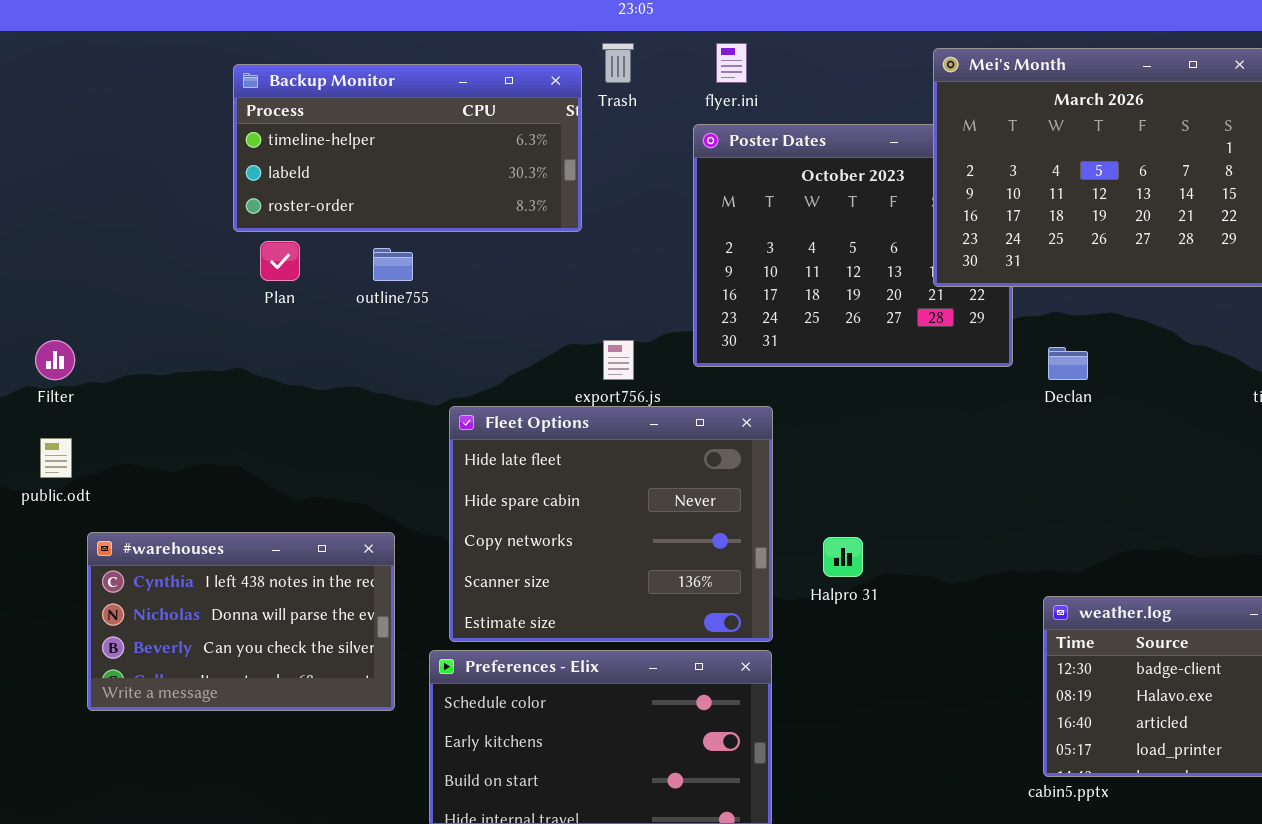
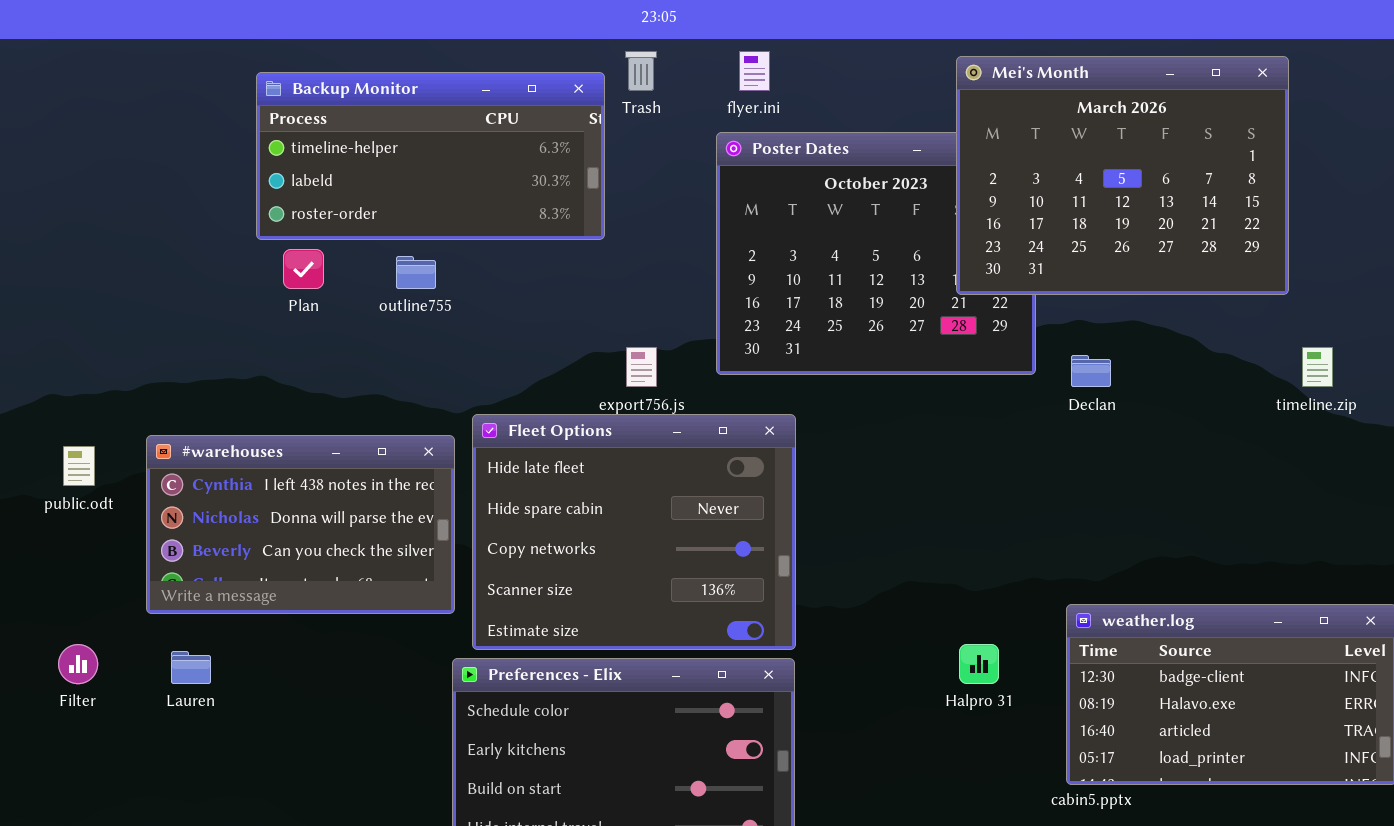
Filter: [35,340,75,380] -> [58,644,98,684], moved
#warehouses: [87,532,395,711] -> [146,435,455,614], moved
Halpro 31: [823,537,863,577] -> [959,644,999,684], moved

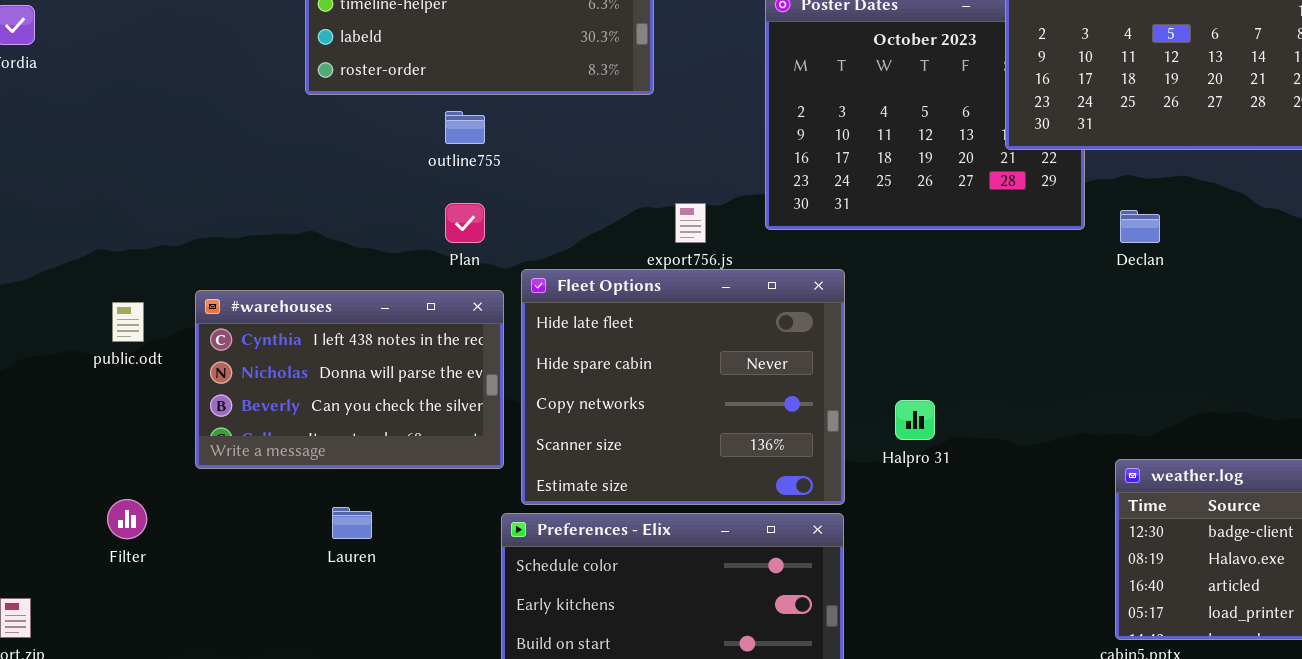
Plan: [283,249,324,289] -> [445,203,485,243], moved
Halpro 31: [959,644,999,684] -> [895,400,935,440], moved
Lauren: [171,651,211,684] -> [332,507,372,539], moved

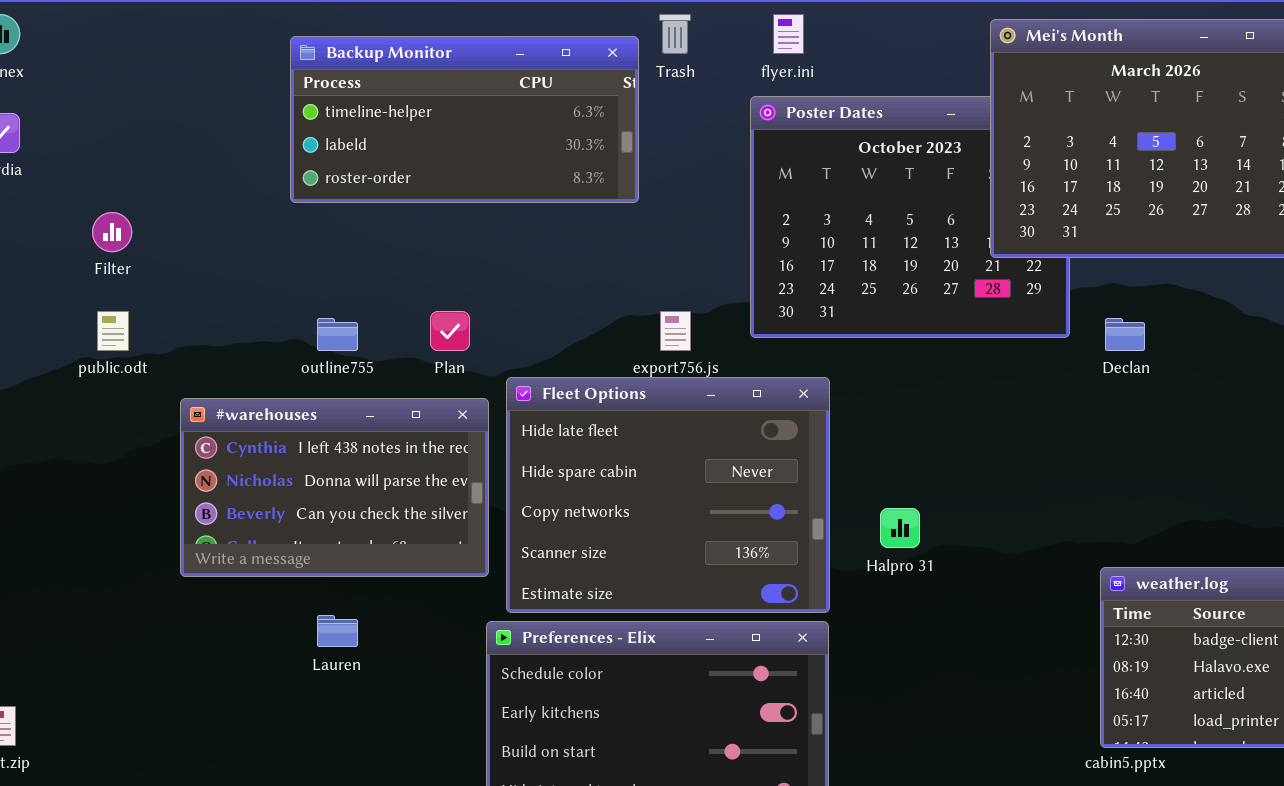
outline755: [445,111,485,144] -> [317,318,358,351], moved
public.odt: [112,302,144,342] -> [97,311,129,351], moved
Filter: [107,499,147,539] -> [92,212,132,252], moved

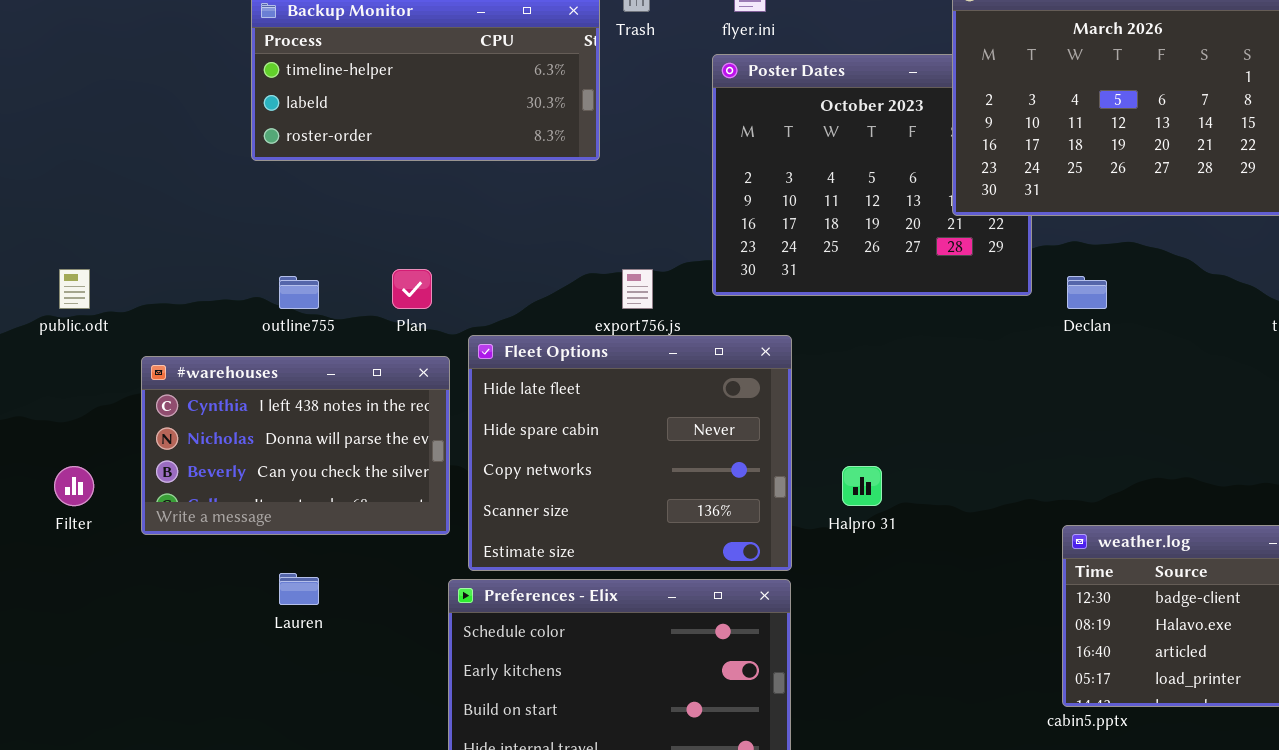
Filter: [92,212,132,252] -> [54,466,94,506], moved

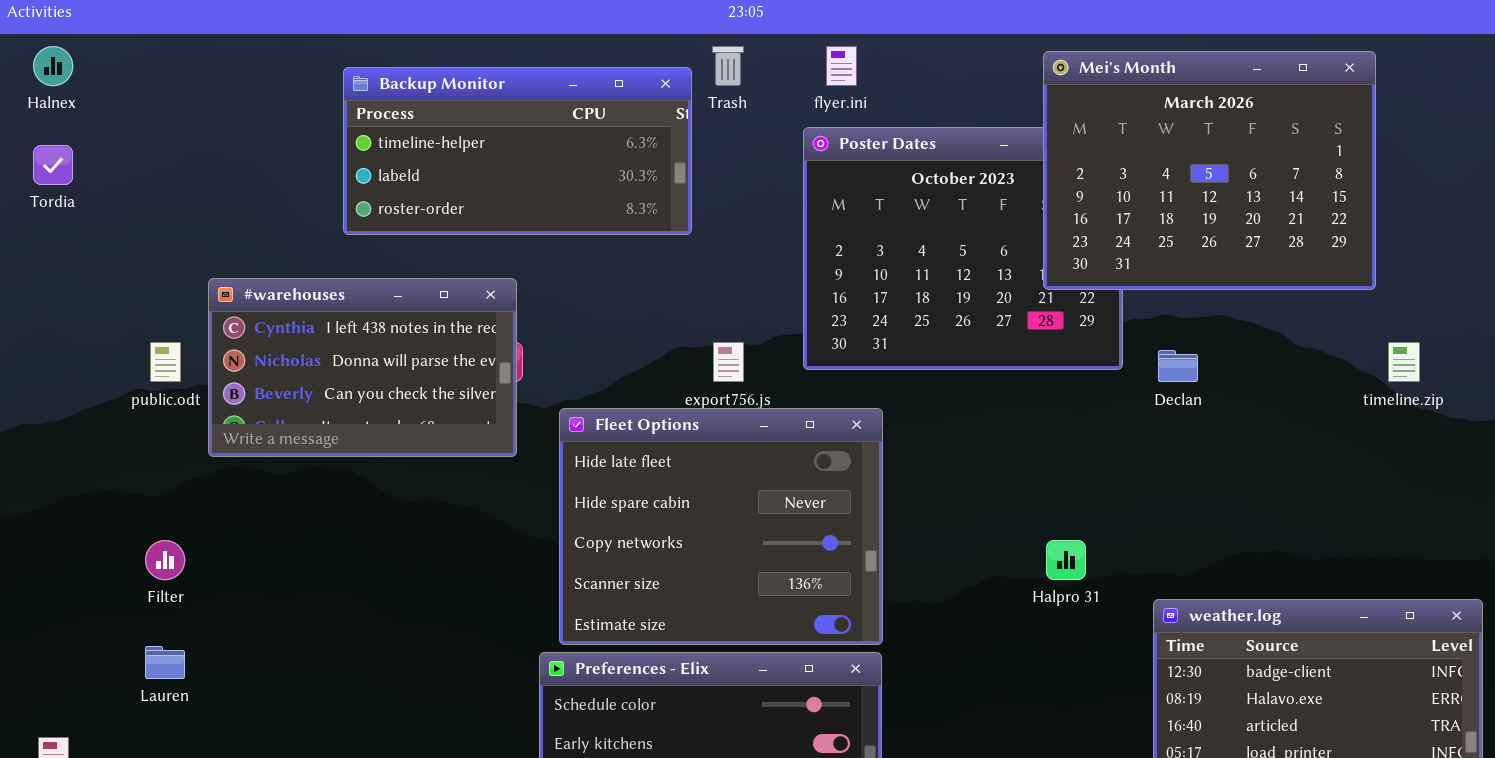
#warehouses: [141,356,450,535] -> [208,278,517,457], moved
Halpro 31: [842,466,882,506] -> [1046,540,1086,580], moved
Lauren: [279,573,319,605] -> [145,646,185,679], moved

